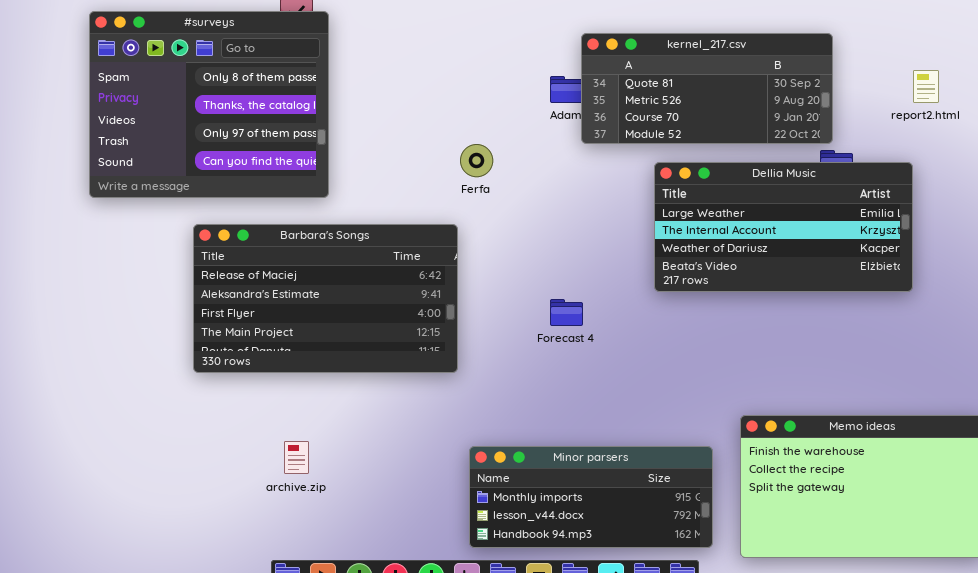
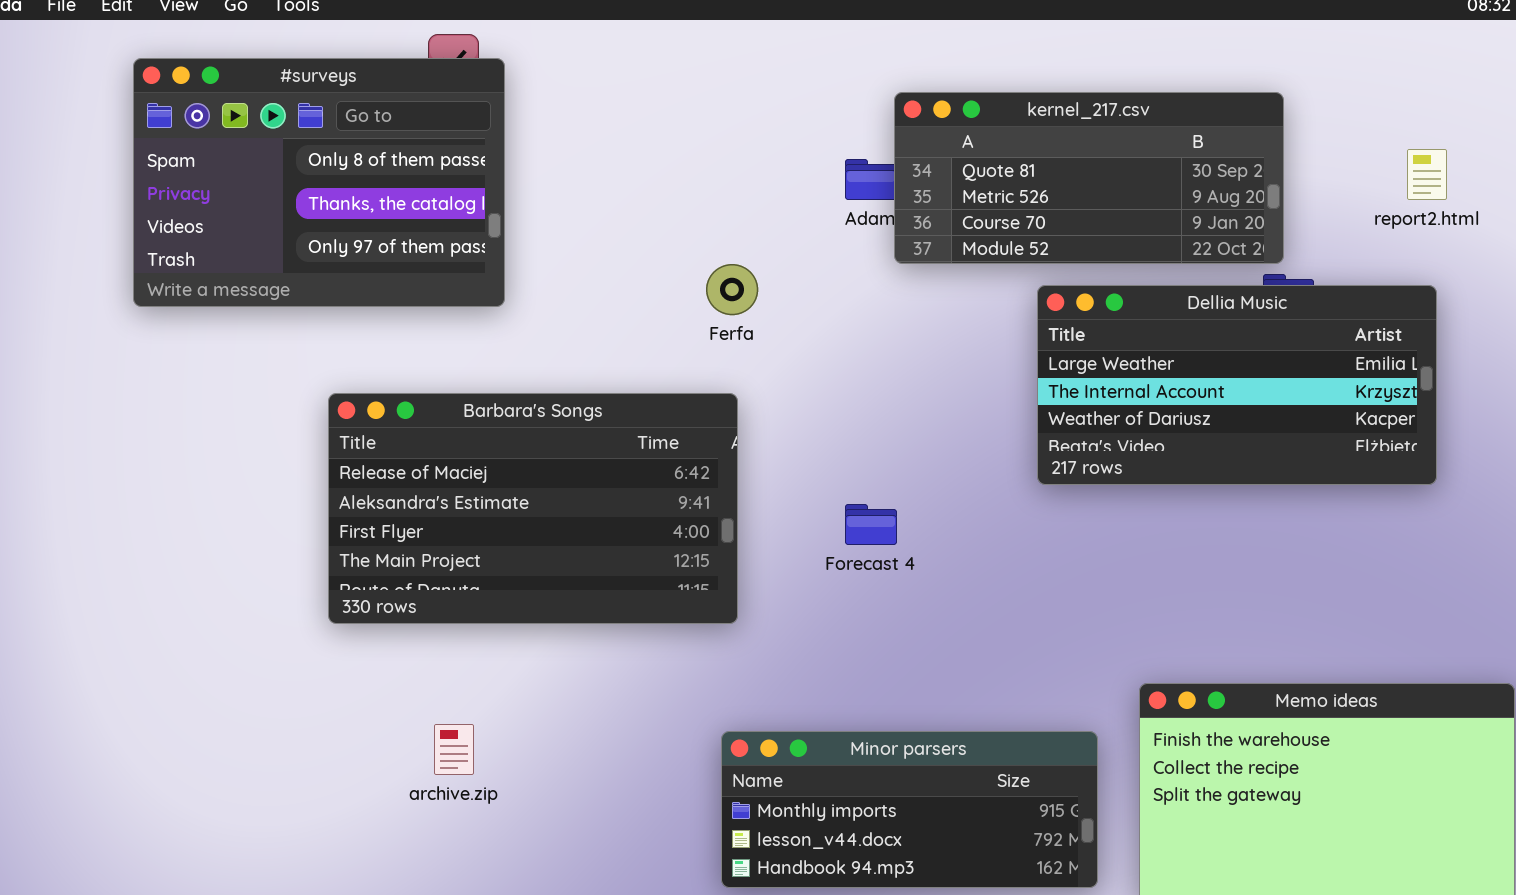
#surveys: [89,11,329,198] -> [133,58,505,307], resized
Dellia Music: [654,162,913,292] -> [1037,285,1437,485], moved
Barbara's Songs: [193,224,458,373] -> [328,393,738,624], moved

